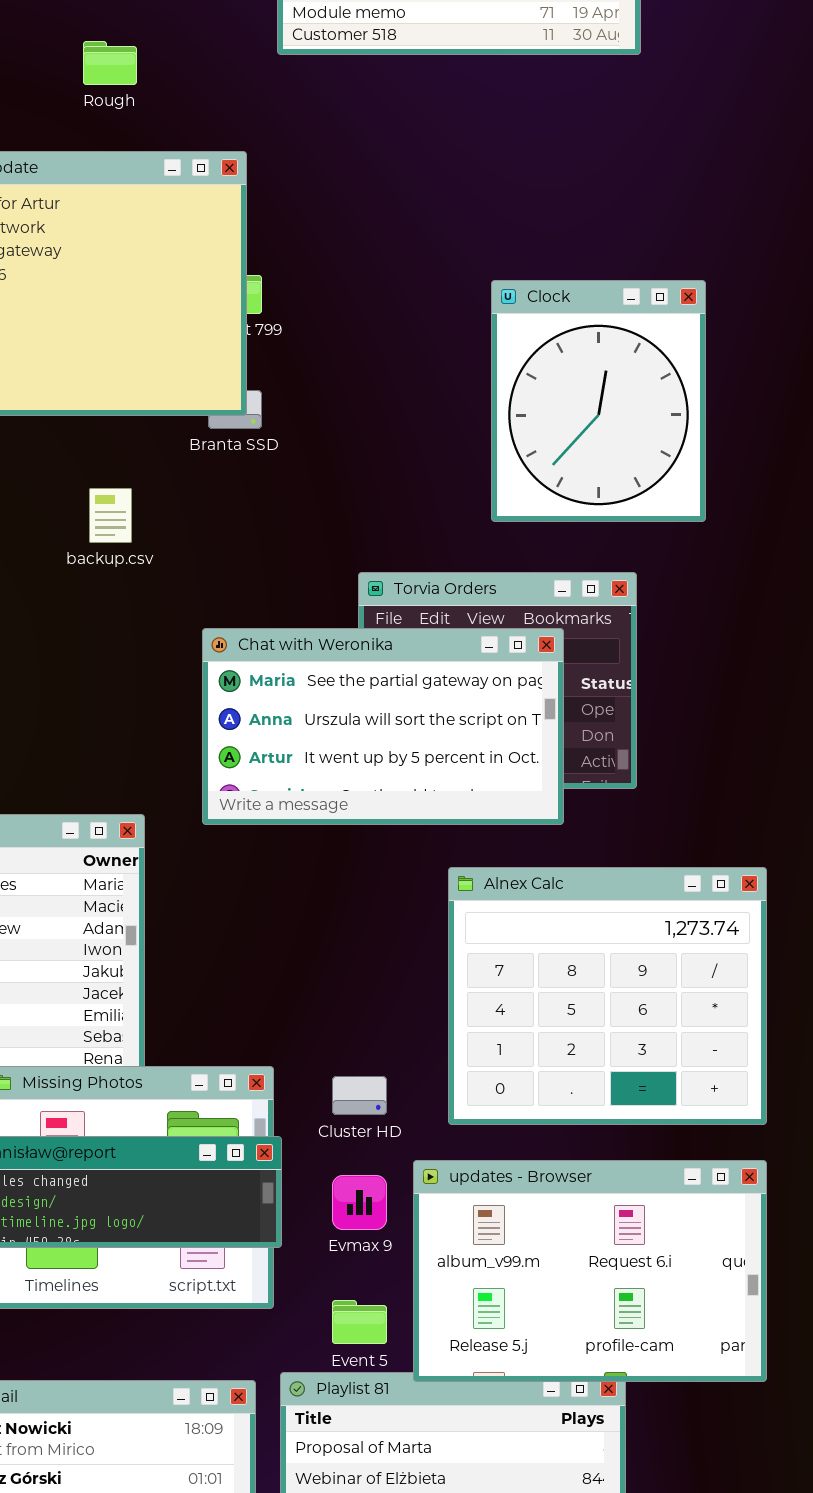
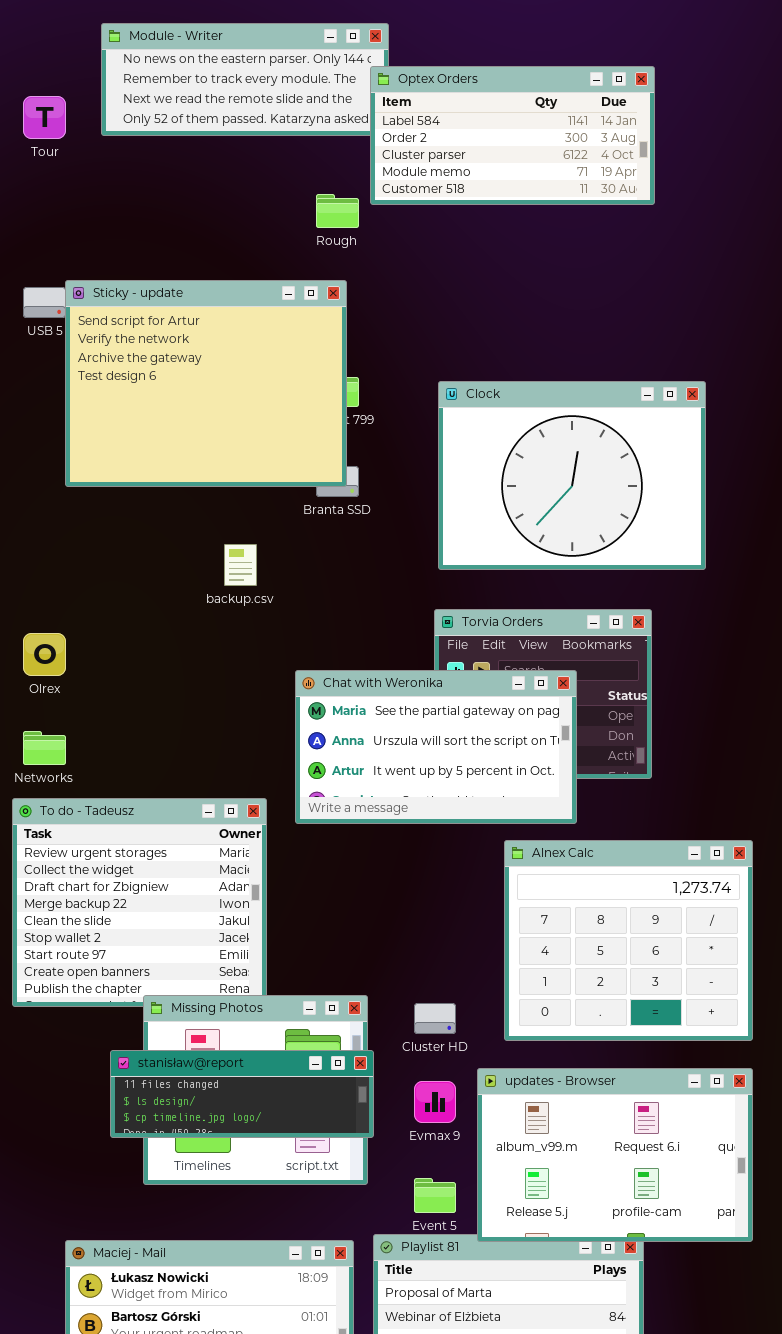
Rough: [83,41,137,85] -> [316,194,359,228], moved
Clock: [491,280,706,522] -> [438,381,706,570], resized
Chat with Weronika: [202,628,564,825] -> [295,670,577,824], moved

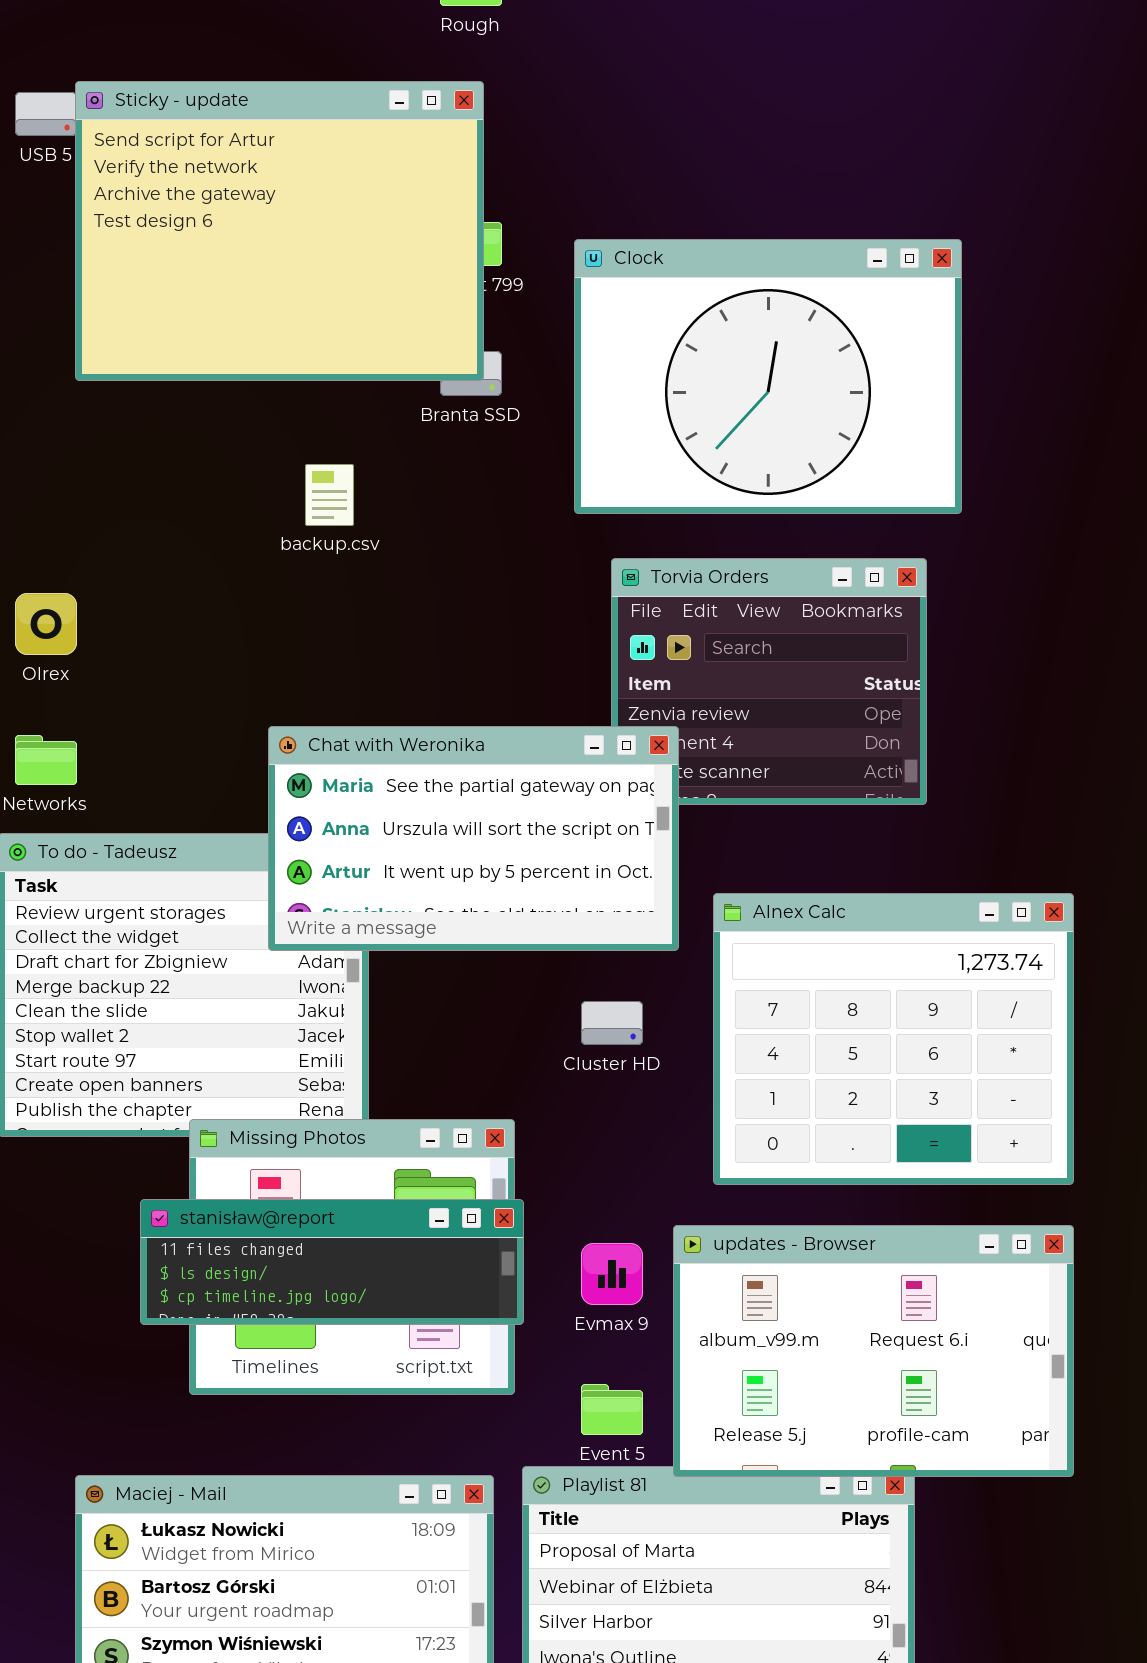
Clock: [438,381,706,570] -> [574,239,962,514], moved
Chat with Weronika: [295,670,577,824] -> [268,726,679,951], moved
Cluster HD: [414,1003,456,1034] -> [581,1001,643,1045], moved

